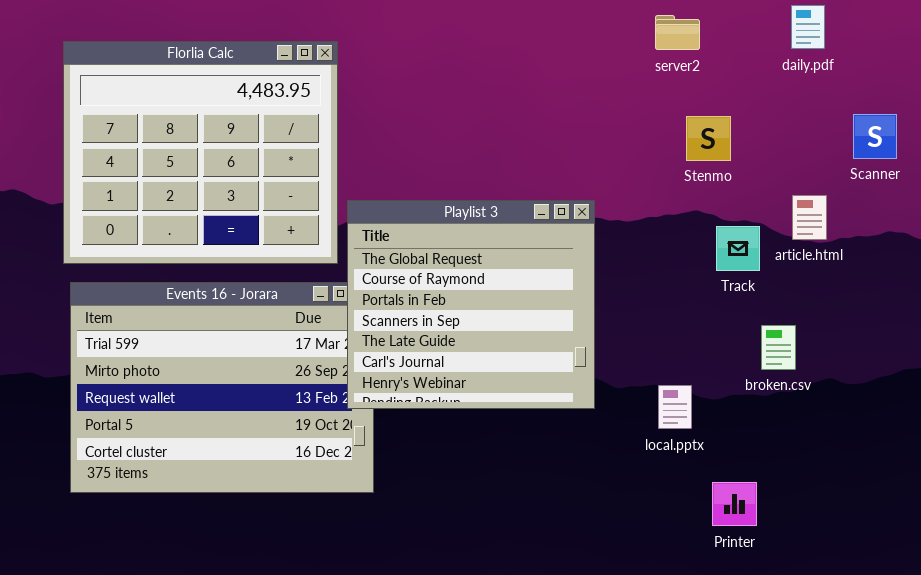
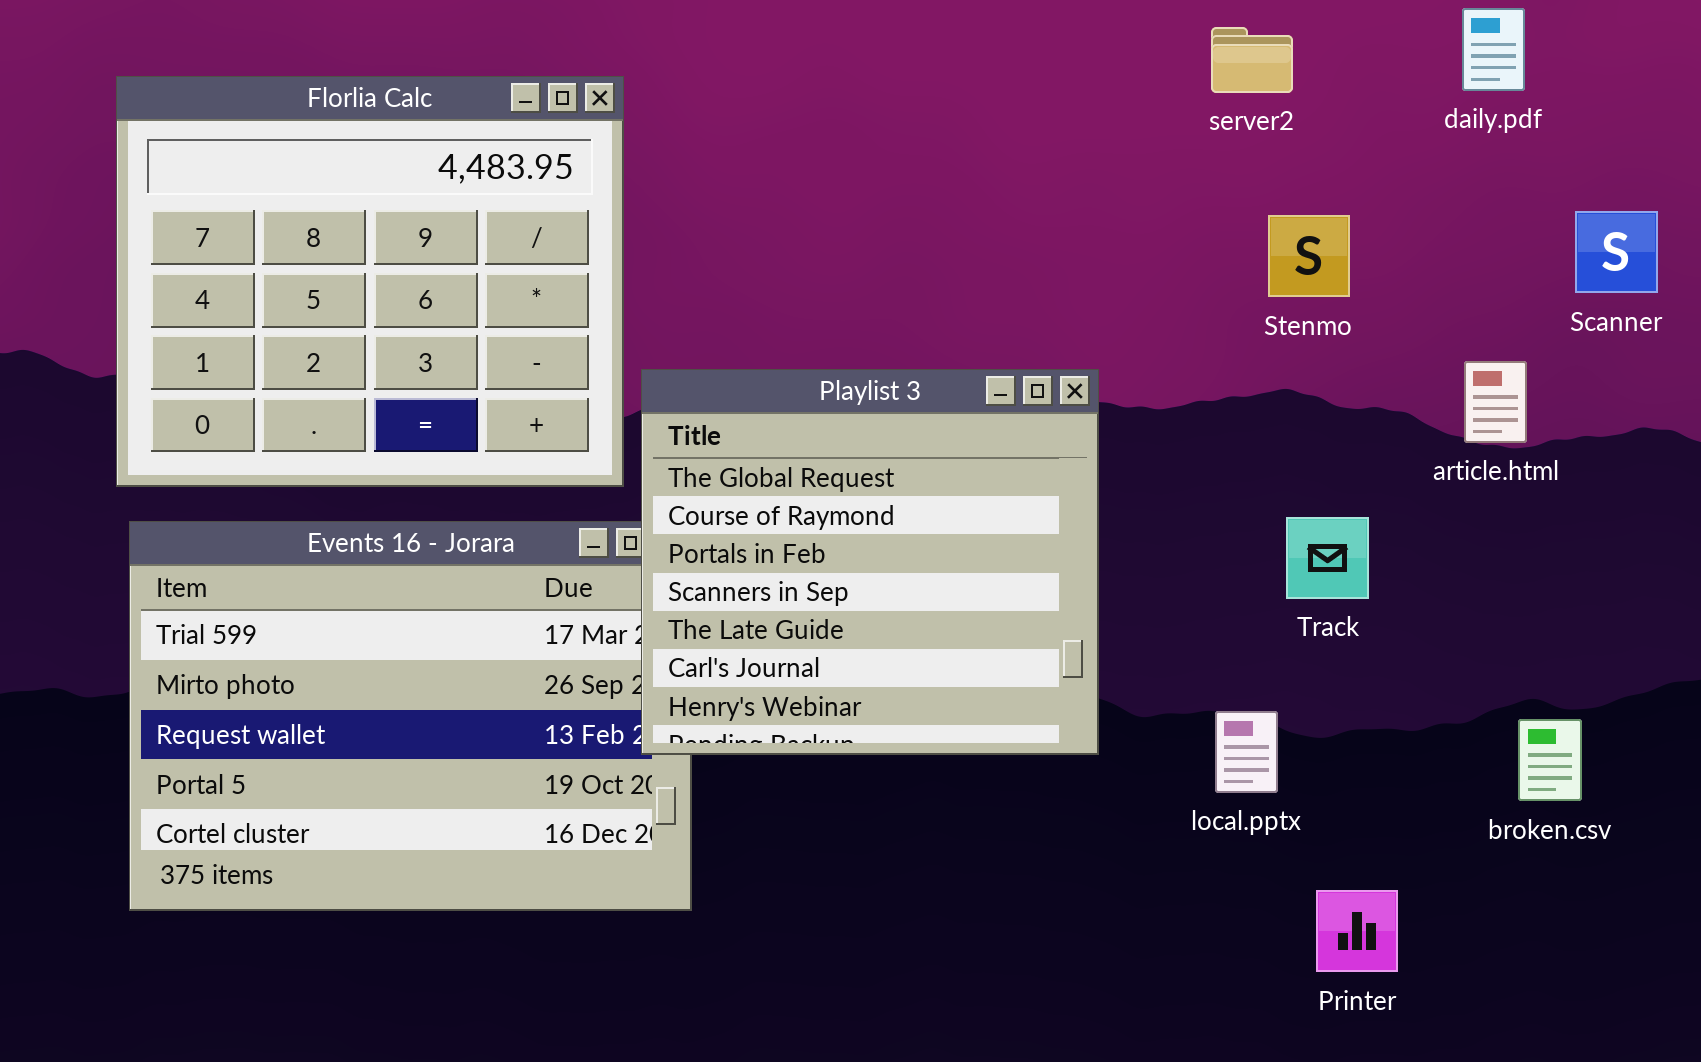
Track: [716,226,760,271] -> [1286,517,1369,599], moved
broken.csv: [761,325,796,370] -> [1518,719,1582,801], moved

